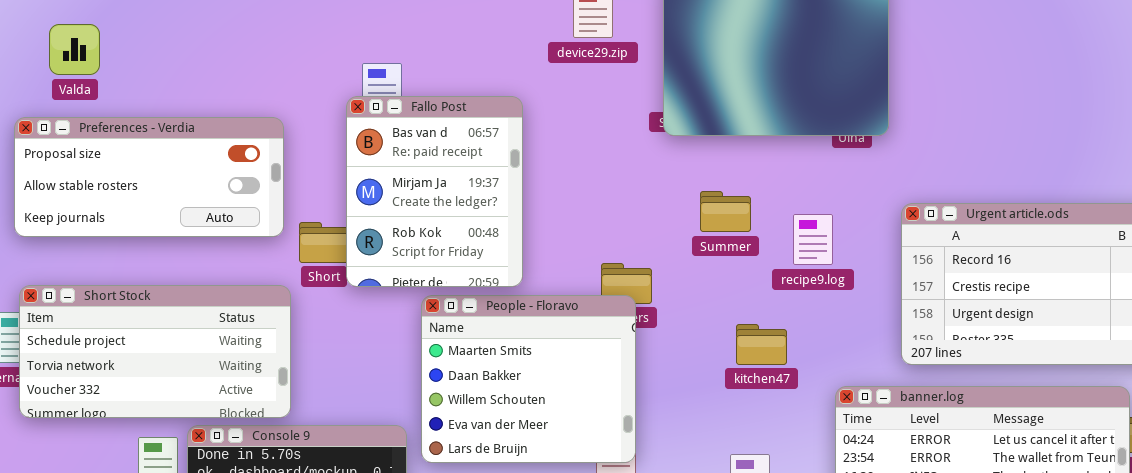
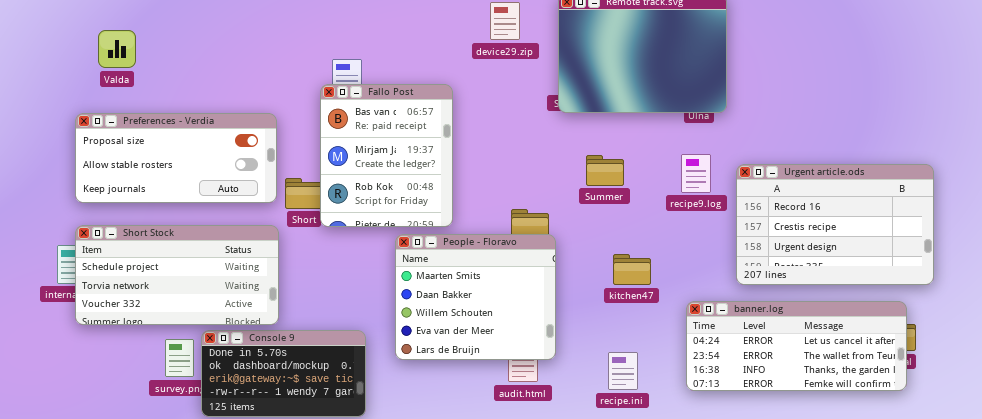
Preferences - Verdia: [14,117,284,237] -> [75,113,277,203], moved
recipe9.log: [793,214,833,265] -> [681,154,711,193], moved
People - Floravo: [421,295,636,463] -> [395,234,556,360], moved

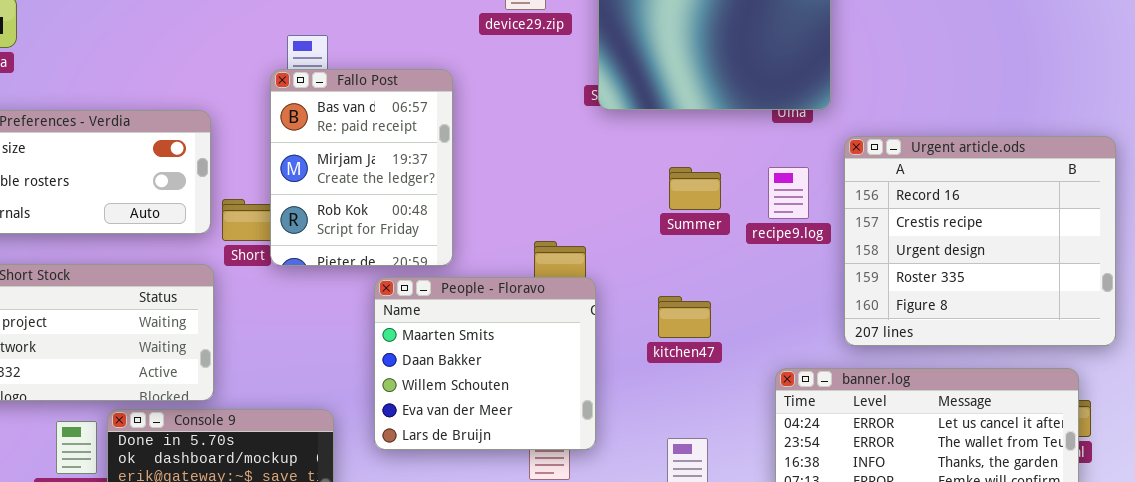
Summer: [586,155,624,186] -> [669,167,721,210], moved
Urgent article.ods: [736,164,934,285] -> [844,136,1116,346], resized
kitchen47: [613,254,651,285] -> [658,296,711,338], moved

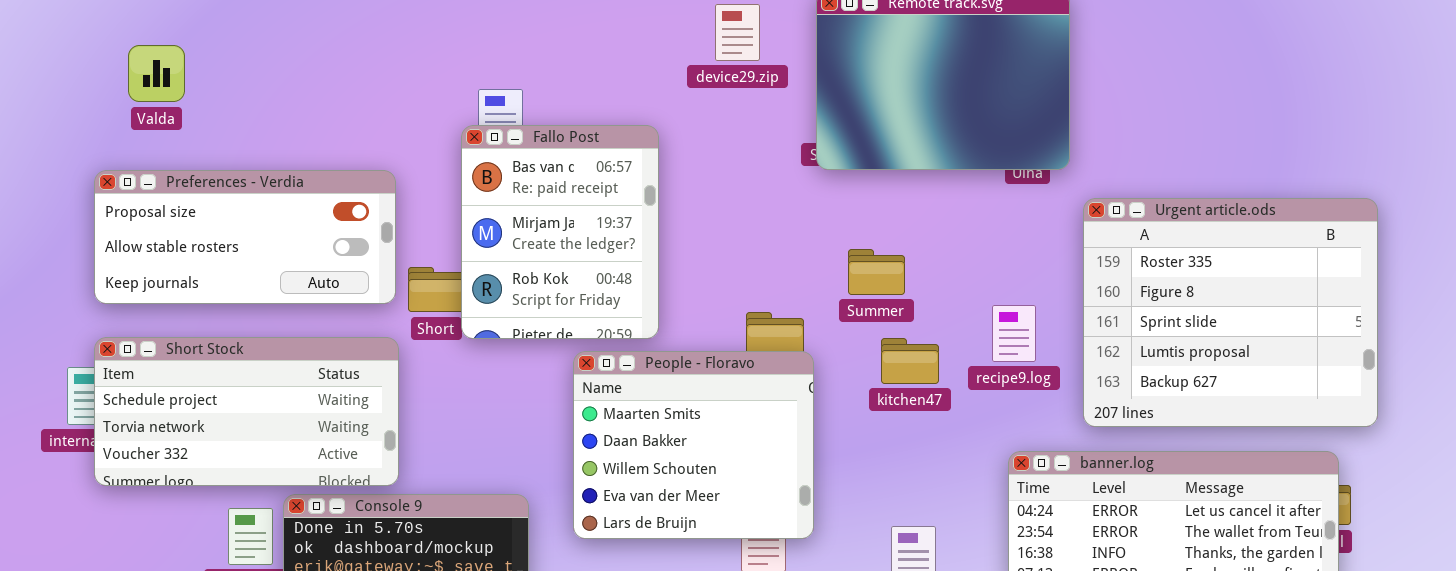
Urgent article.ods: [844,136,1116,346] -> [1083,198,1378,427], scrolled down 3 rows
recipe9.log: [768,167,809,219] -> [992,305,1036,362], moved
Summer: [669,167,721,210] -> [848,249,905,295], moved
kitchen47: [658,296,711,338] -> [881,338,939,384], moved

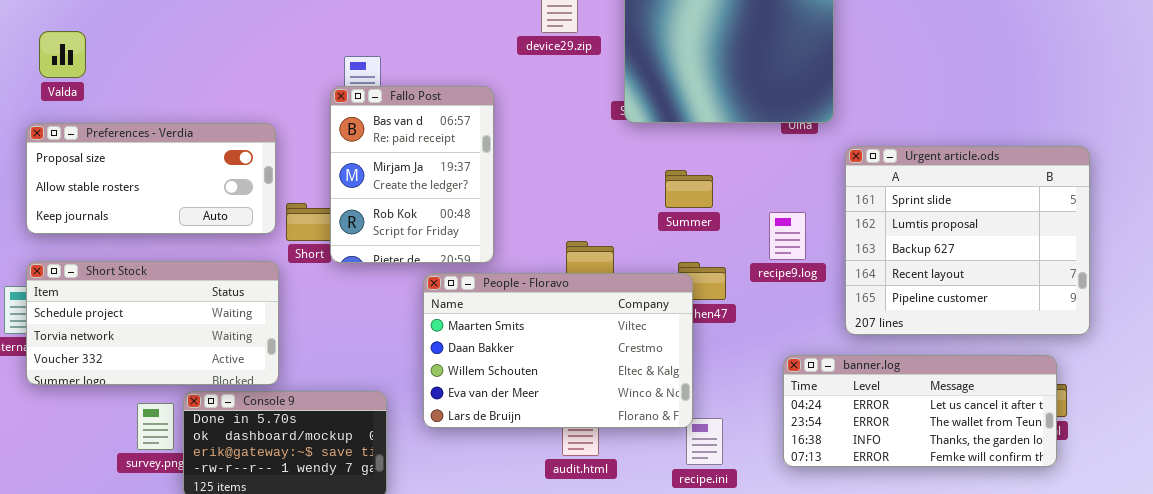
Valda: [128,45,185,102] -> [39,31,86,78], moved
Urgent article.ods: [1083,198,1378,427] -> [845,146,1090,335], scrolled down 2 rows
Summer: [848,249,905,295] -> [665,170,713,208], moved
recipe9.log: [992,305,1036,362] -> [769,212,806,260], moved
People - Floravo: [573,351,814,539] -> [423,273,693,428], resized

